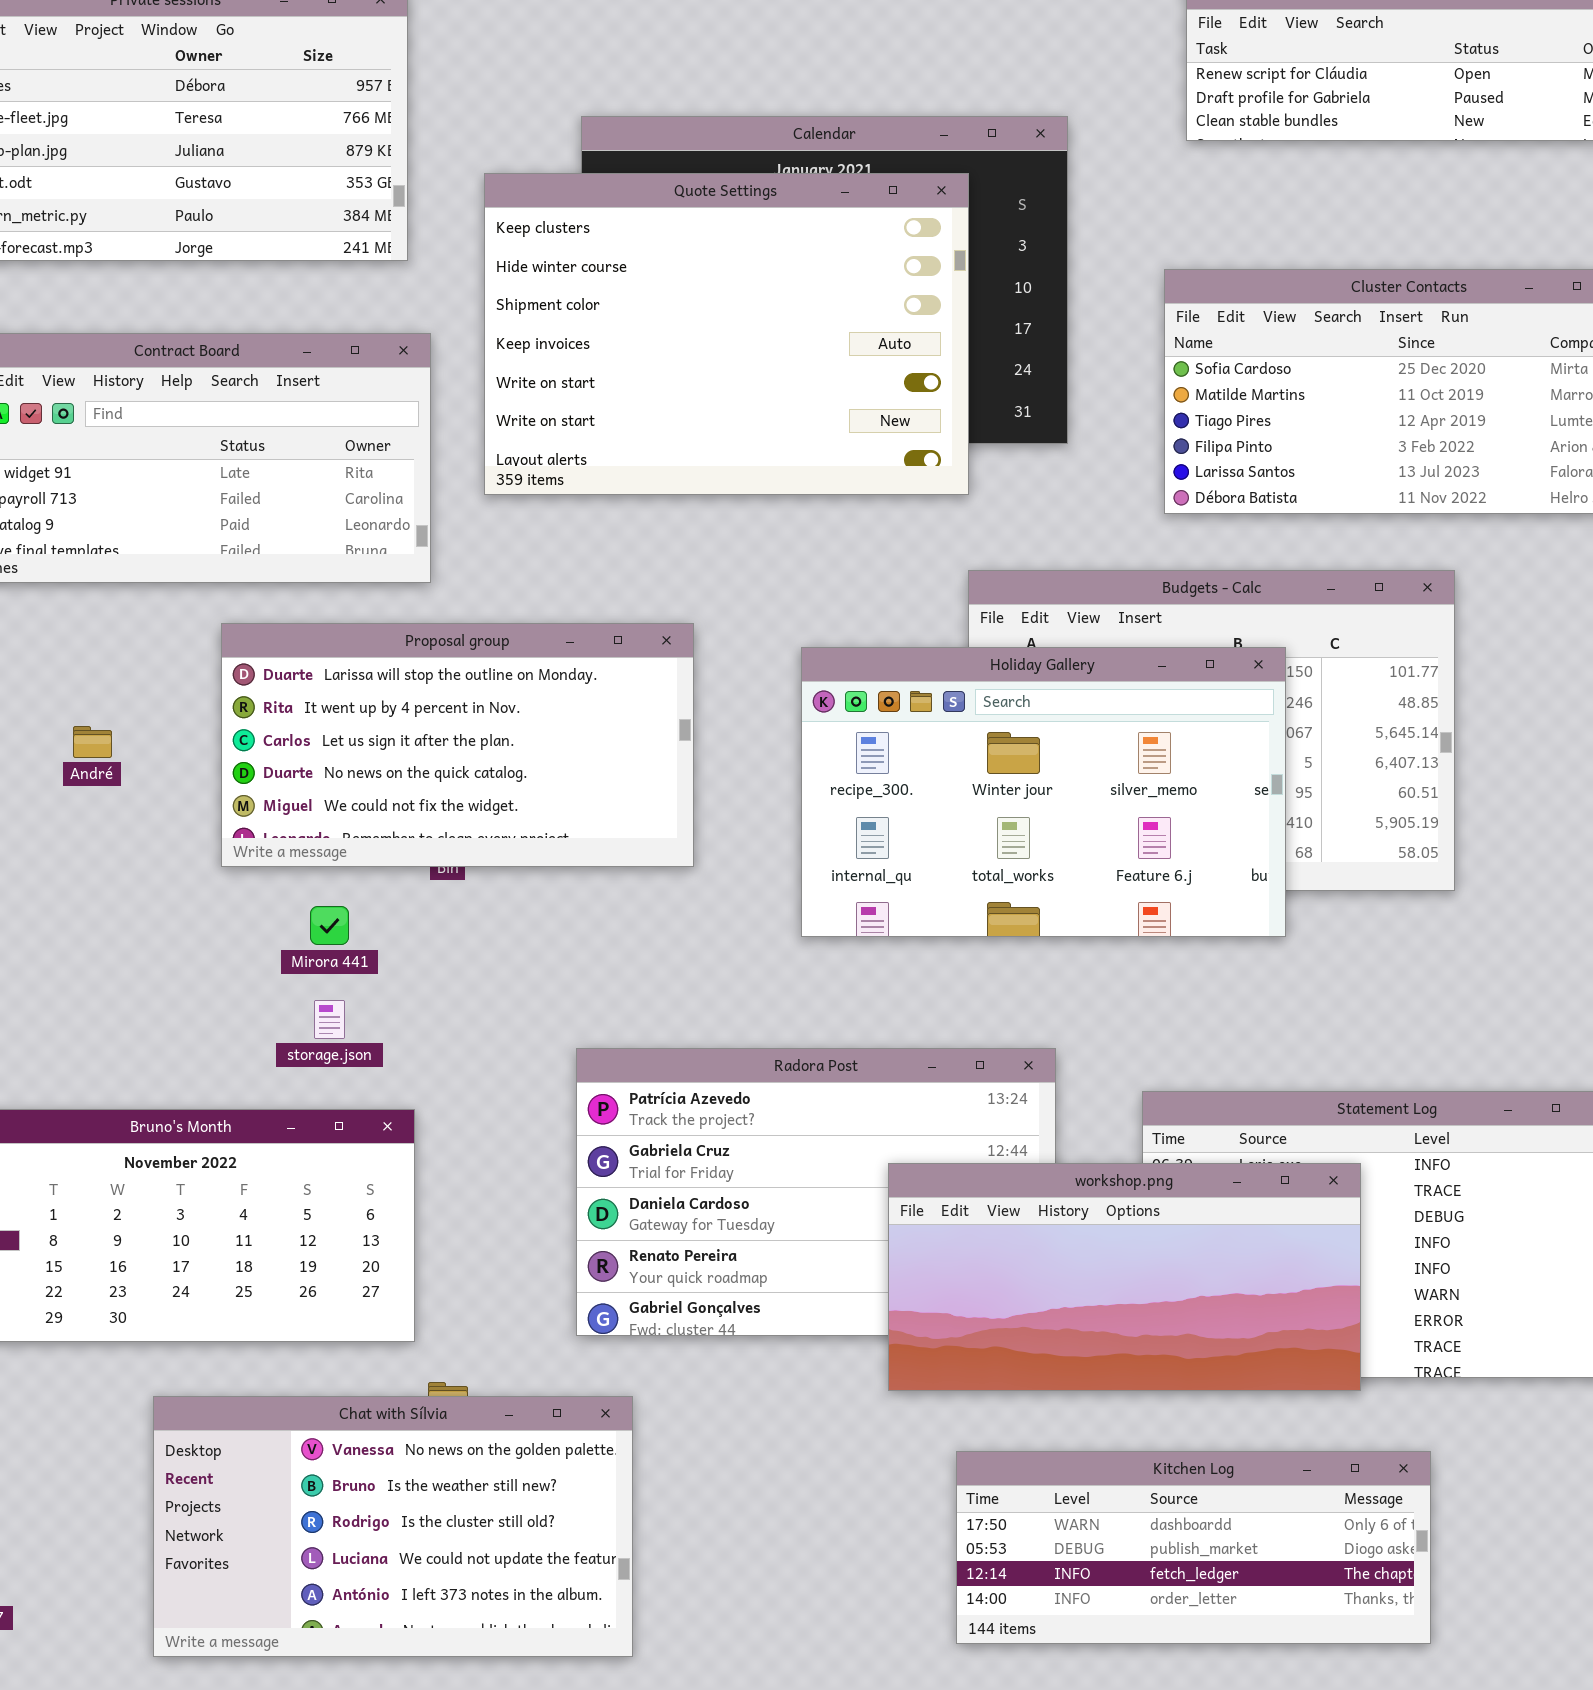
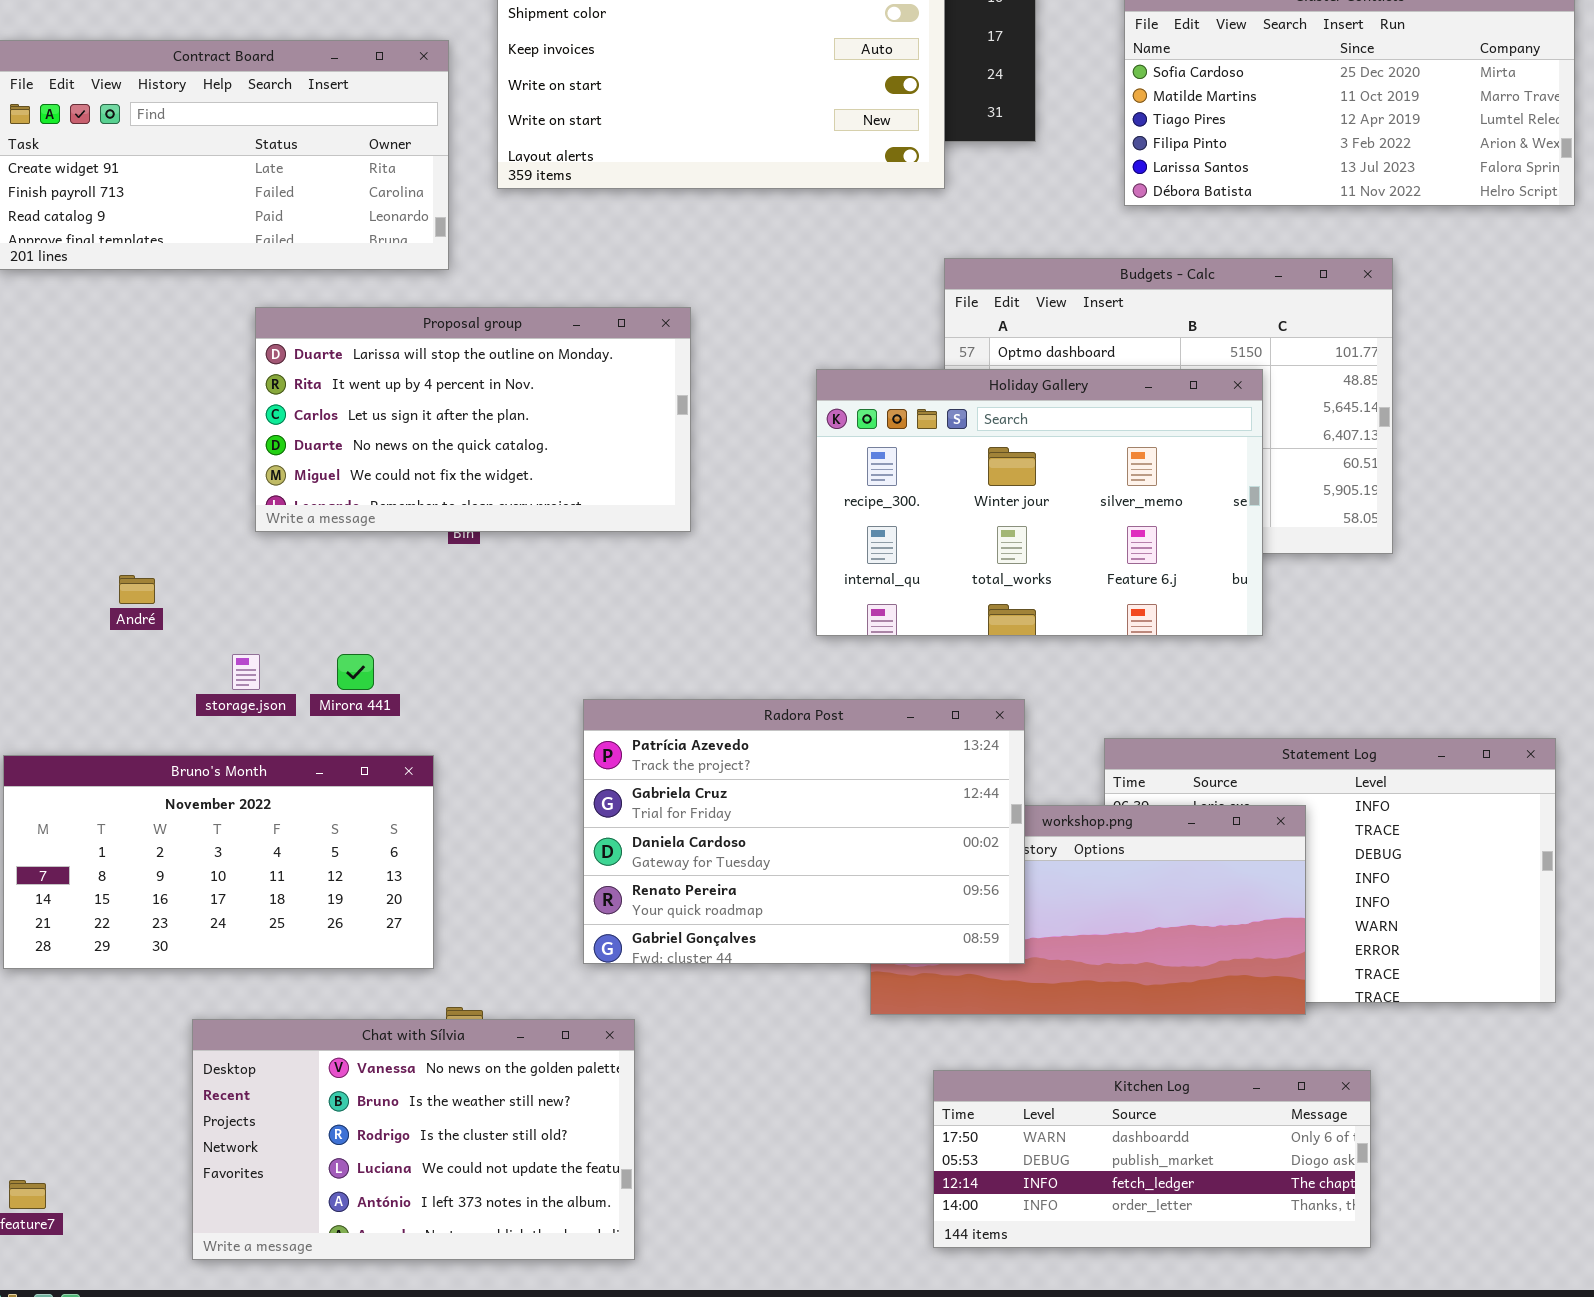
Holiday Gallery: [801,647,1286,937] -> [816,369,1263,636], moved
André: [73,726,112,758] -> [119,575,155,604], moved
Mirora 441: [310,906,349,945] -> [337,654,374,690], moved
storage.json: [314,1000,345,1039] -> [232,654,260,690], moved
Radora Post: [576,1048,1056,1336] -> [583,699,1025,964], raised

